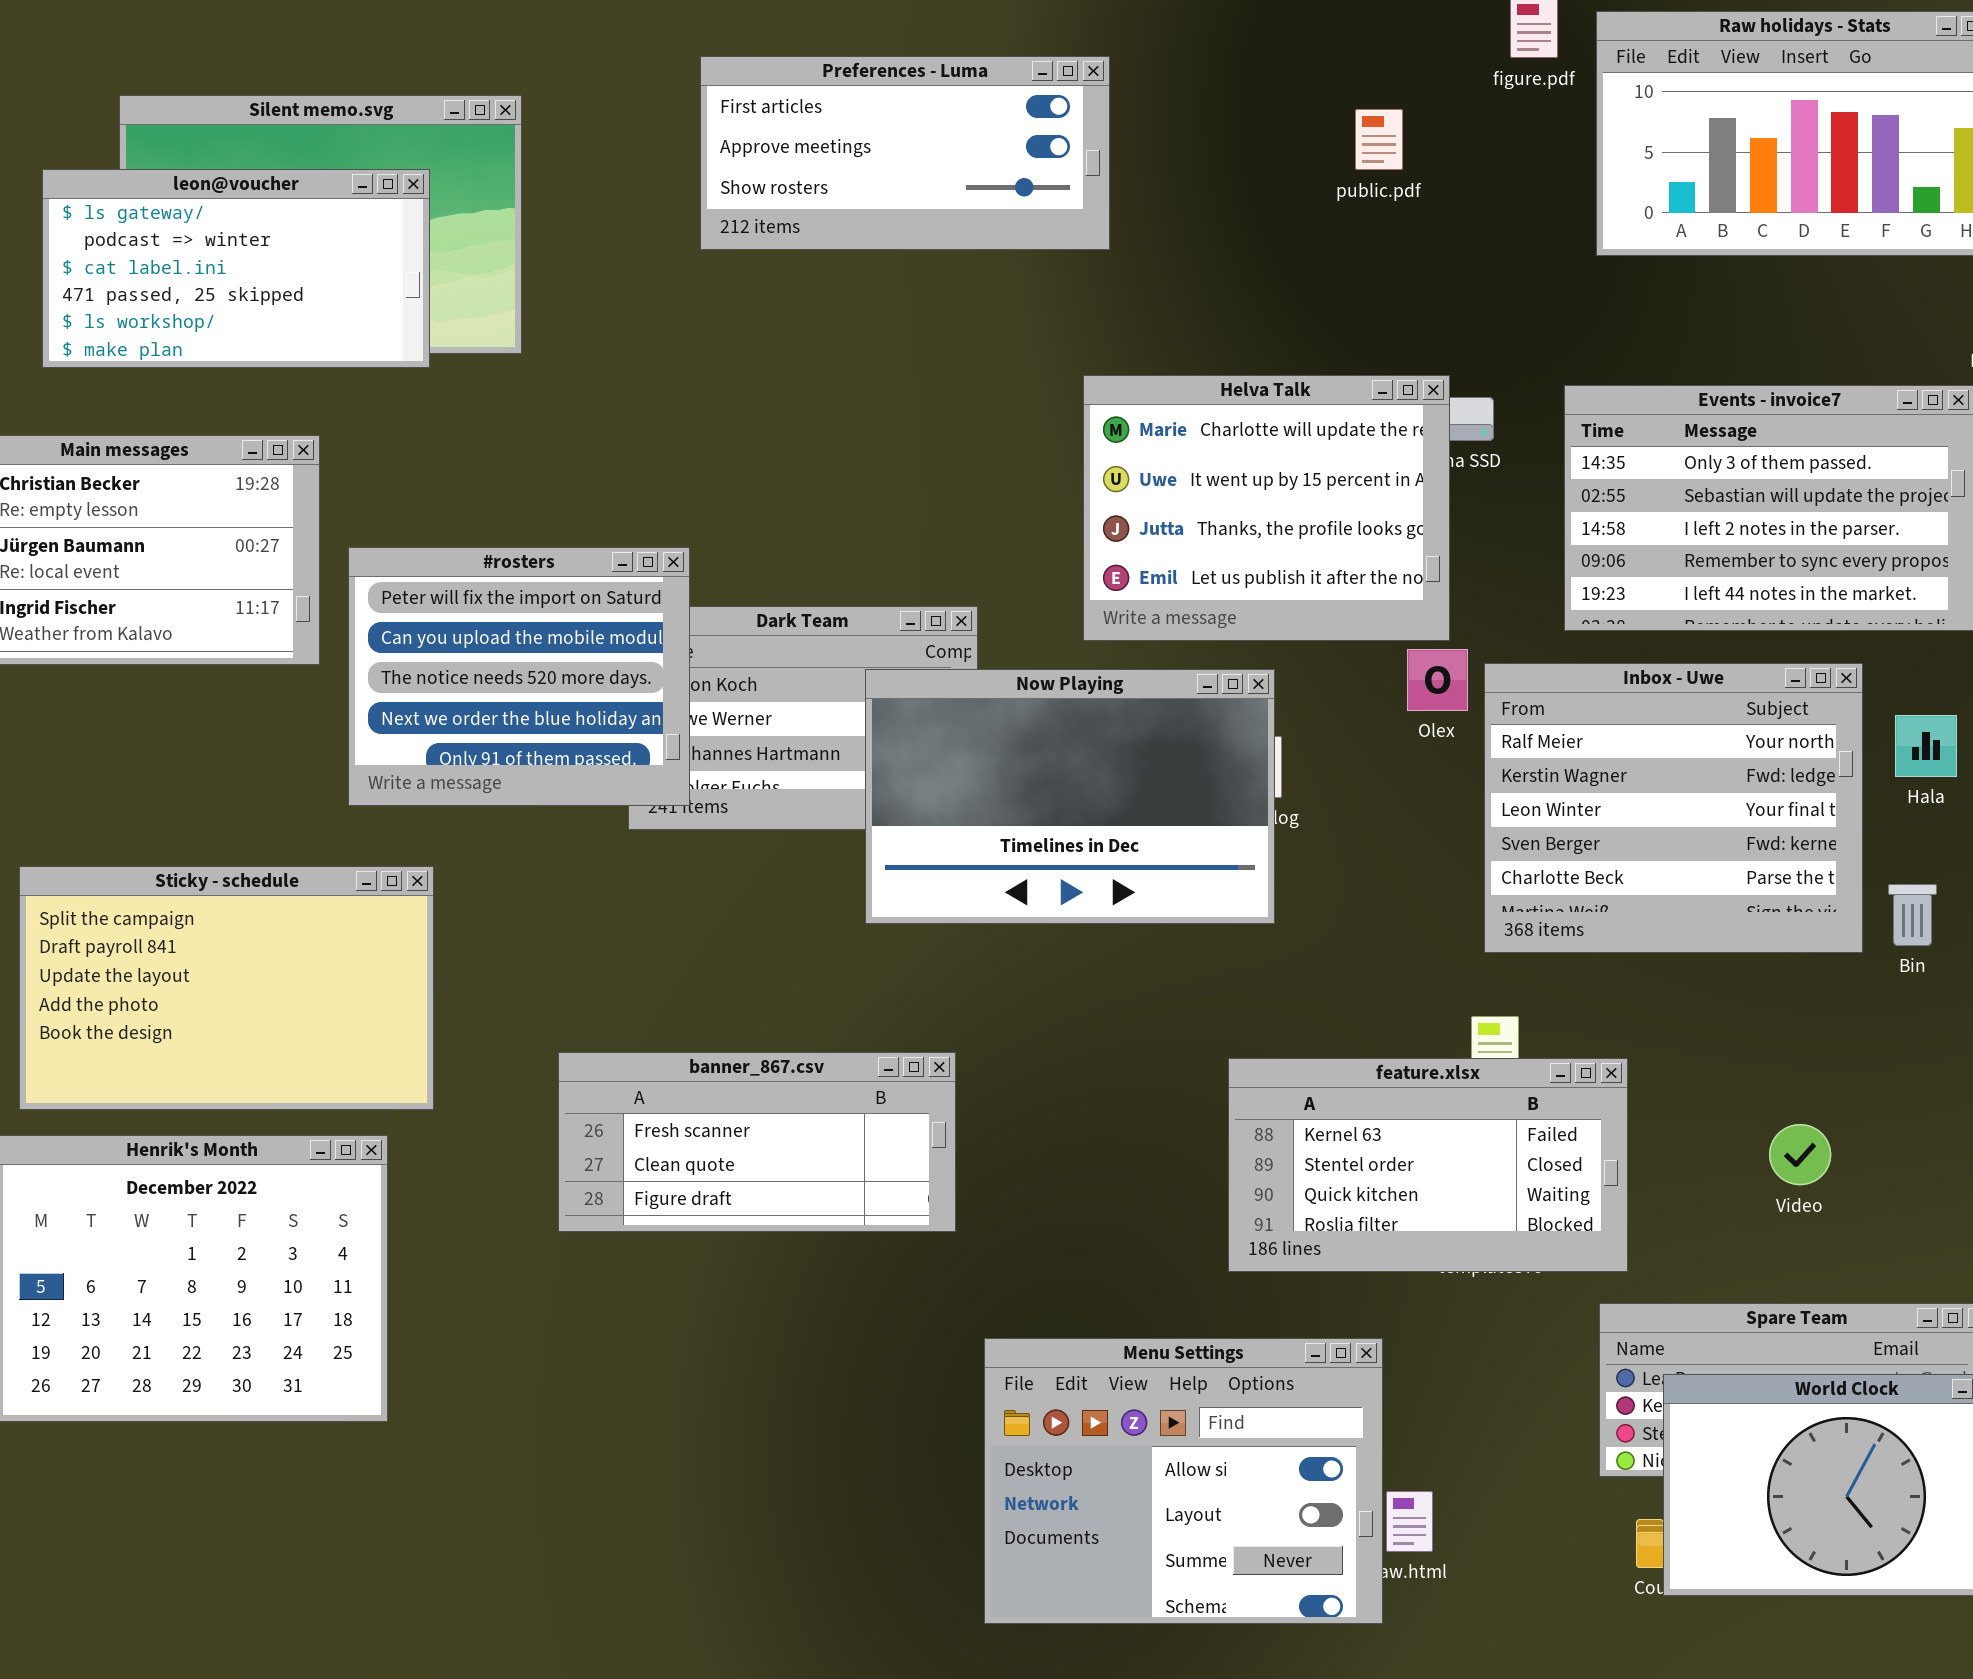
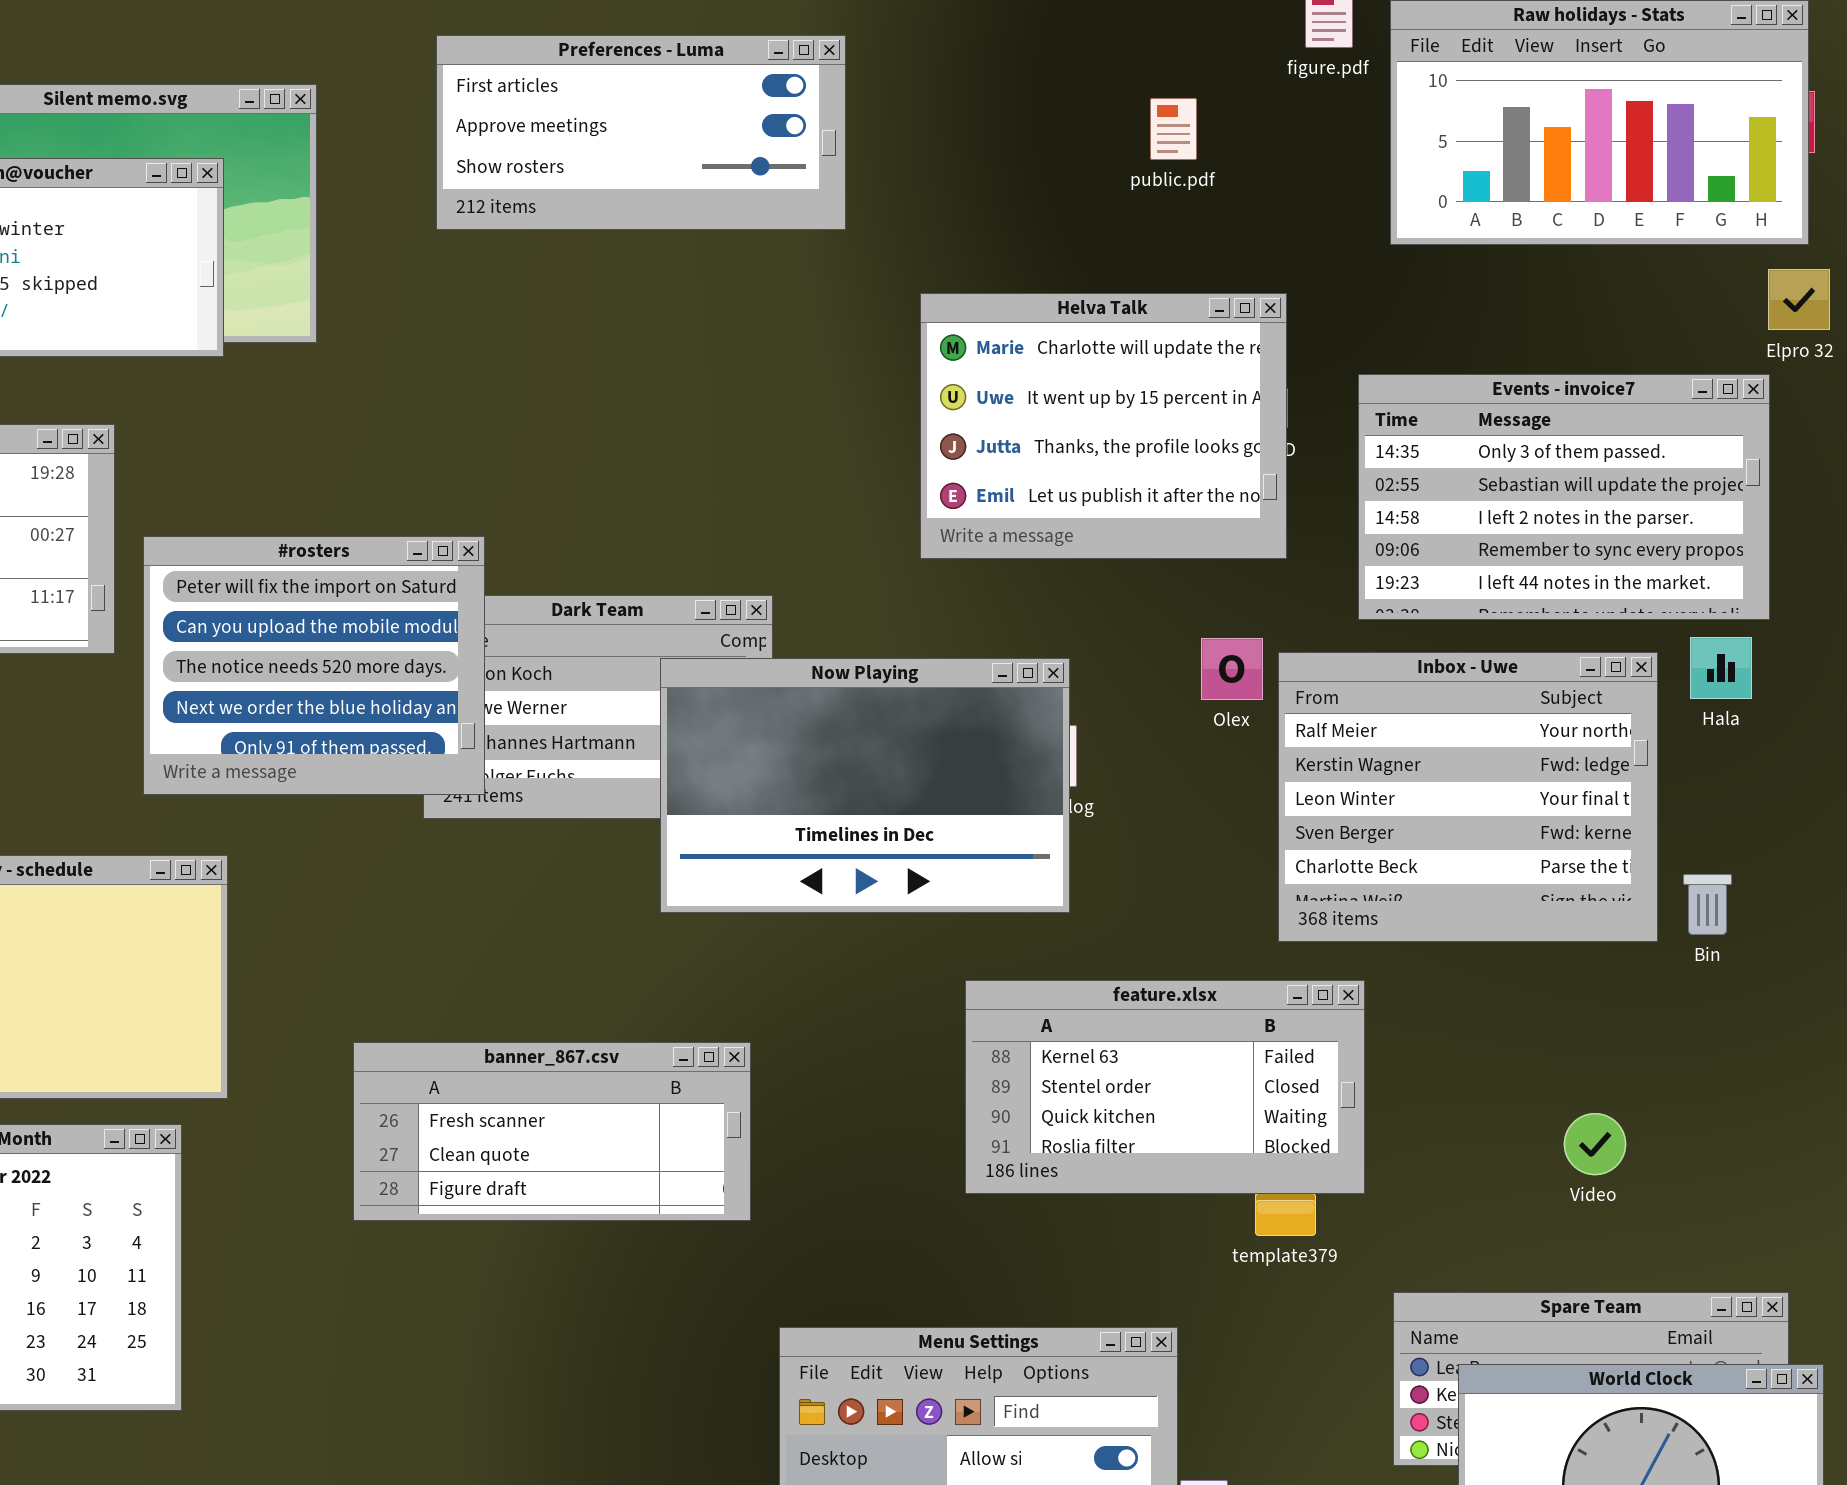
Preferences - Luma: [700,56,1110,250] -> [436,35,846,230], moved
Helva Talk: [1083,375,1450,641] -> [920,293,1287,559], moved
Hala: [1895,715,1957,777] -> [1690,637,1752,699], moved
feature.xlsx: [1228,1058,1628,1272] -> [965,980,1365,1194], moved

